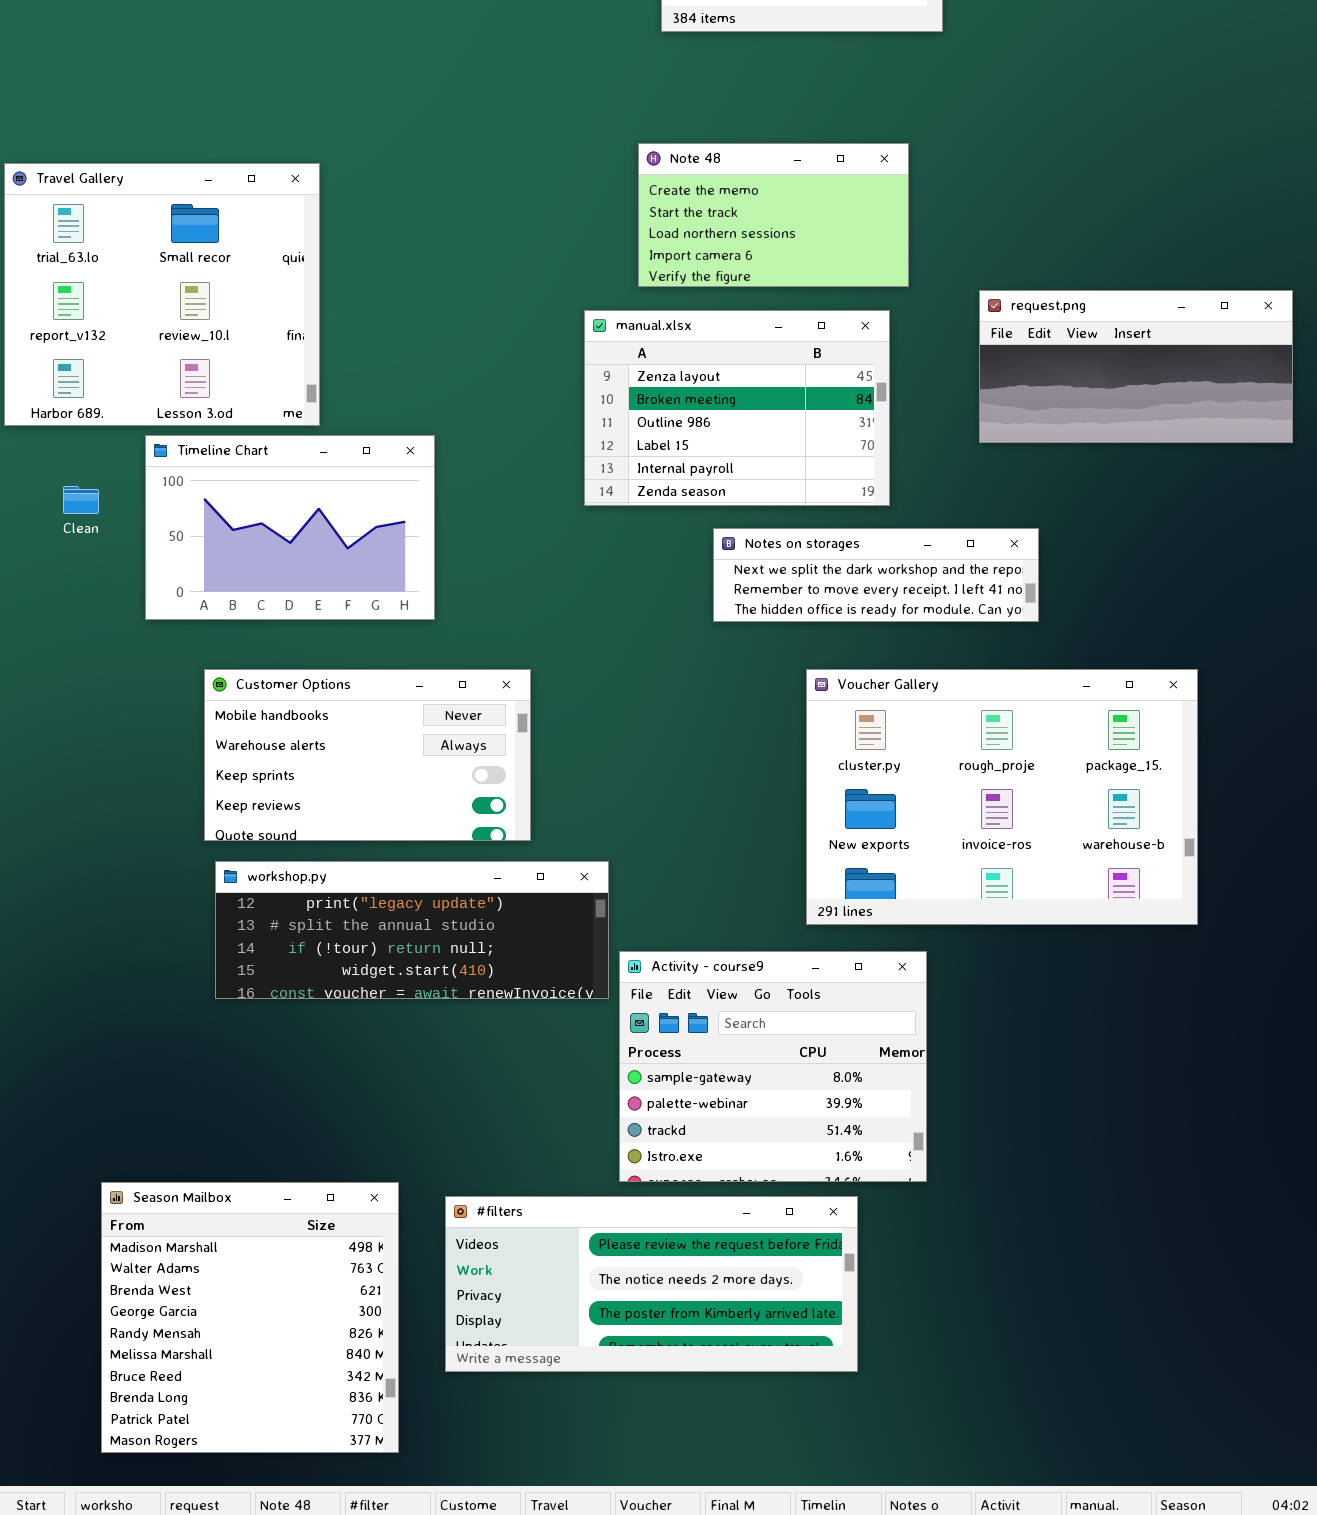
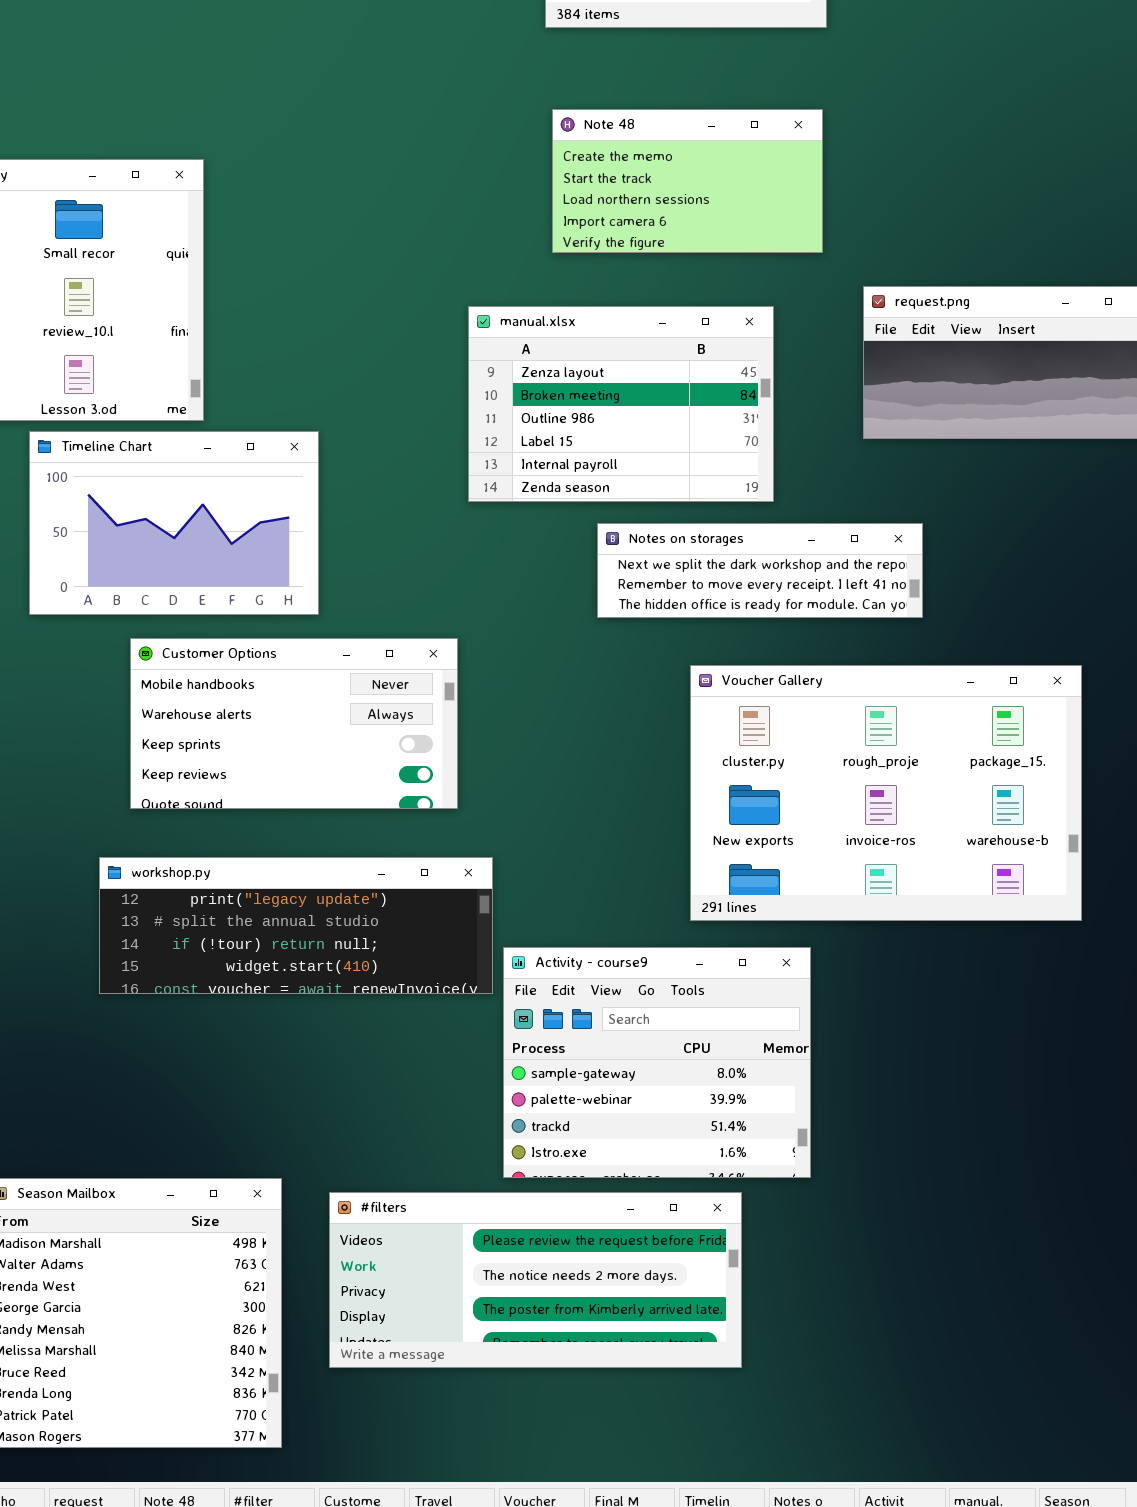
Note 48: [638,143,909,287] -> [552,109,823,253], moved
Customer Options: [204,669,531,841] -> [130,638,458,809], moved

